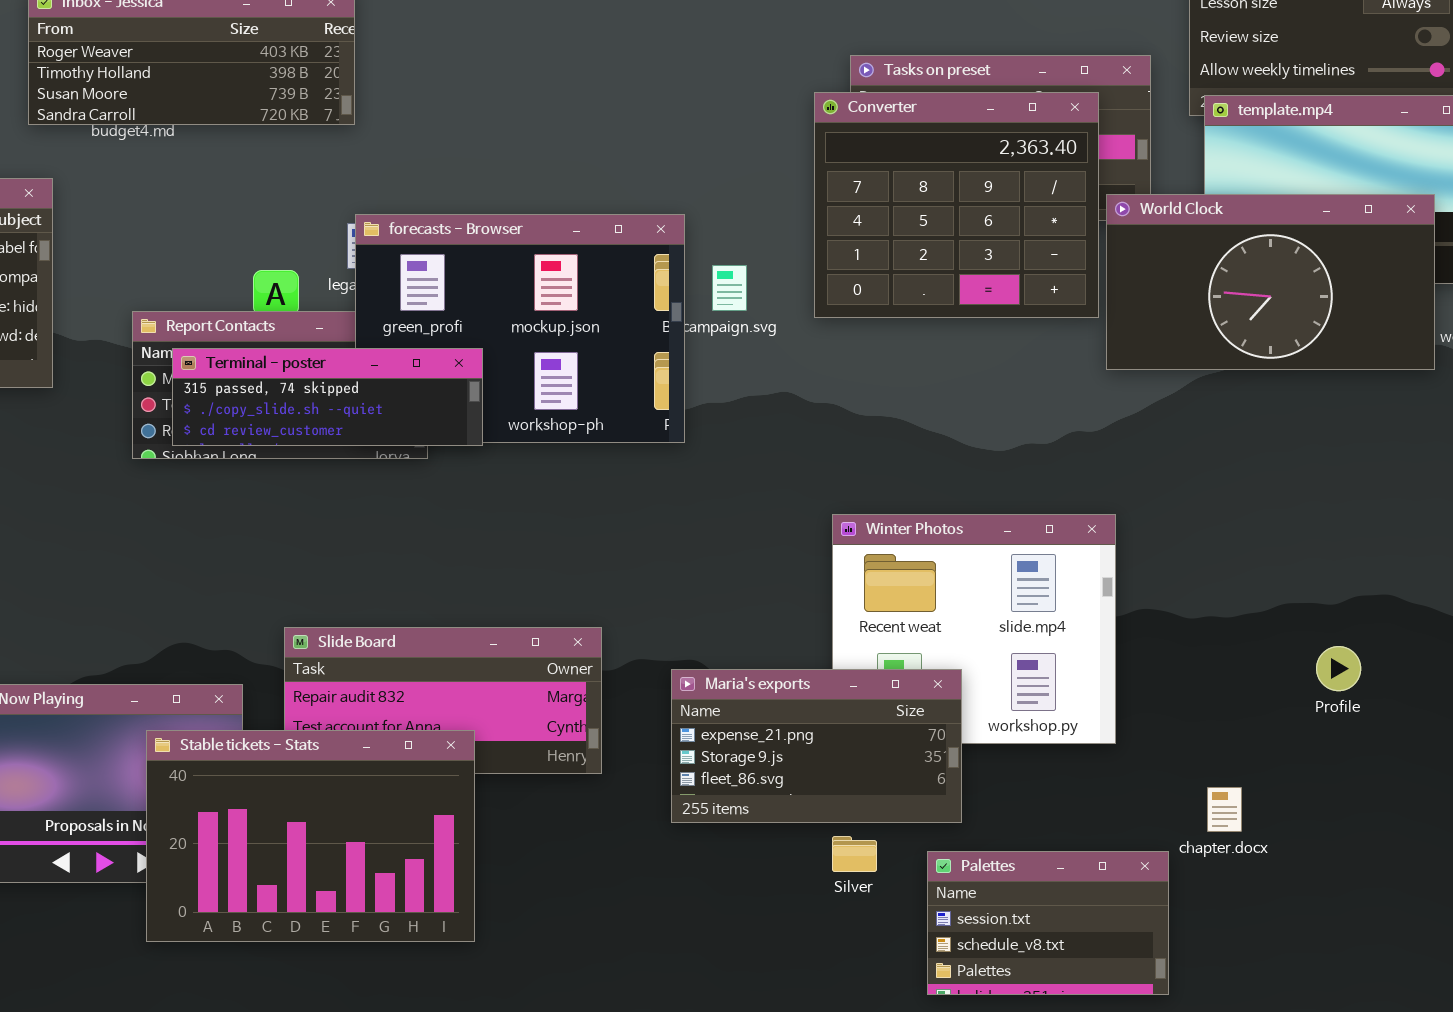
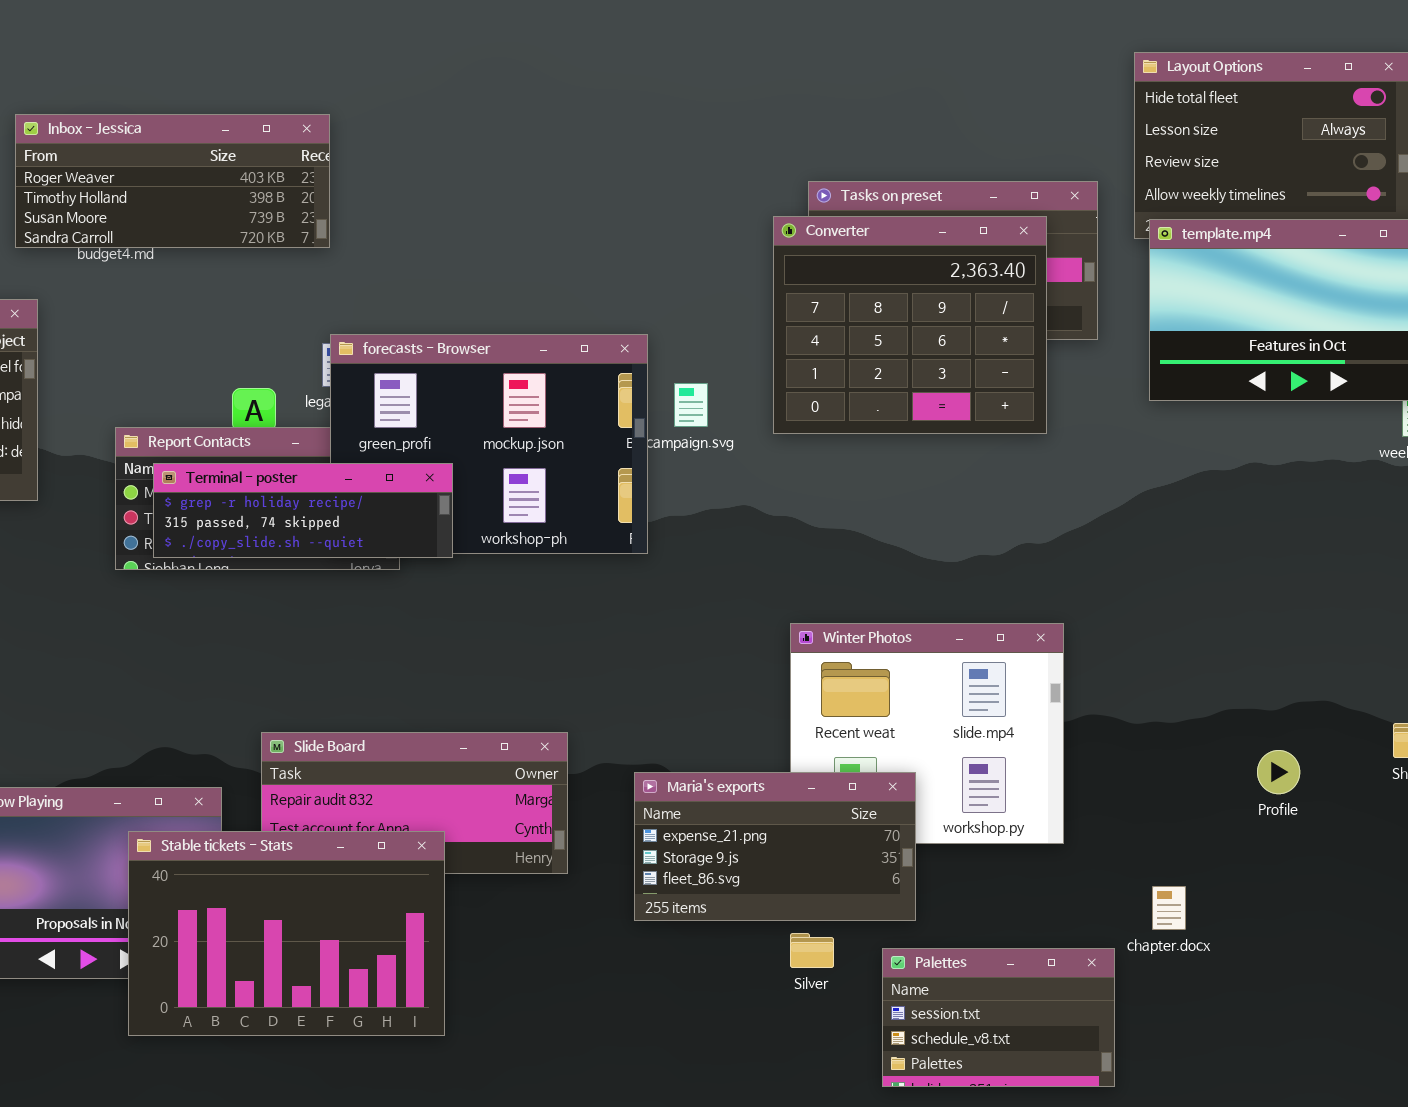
World Clock: [1106,194,1435,370] -> none, closed
Terminal - poster: [172,348,483,446] -> [153,463,453,558], scrolled up 1 row

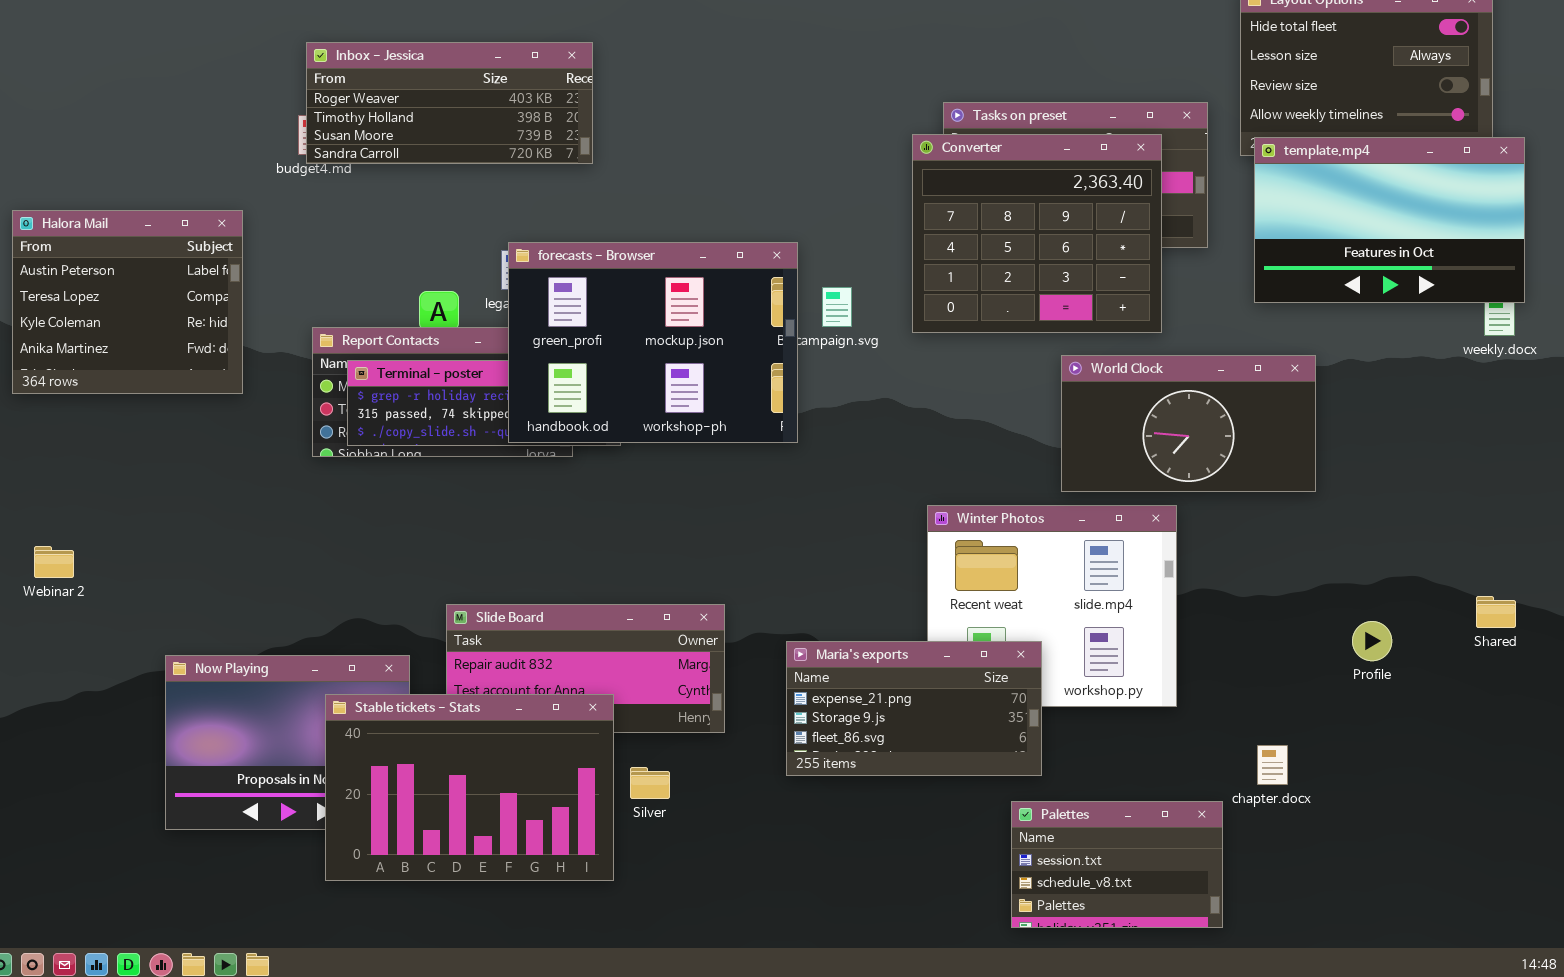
Inbox - Jessica: [15,114,330,248] -> [306,42,593,164], moved
forecasts - Browser: [330,334,648,554] -> [508,242,798,443], raised
World Clock: none -> [1061,355,1316,492], opened
Silver: [790,933,834,968] -> [630,767,670,799], moved

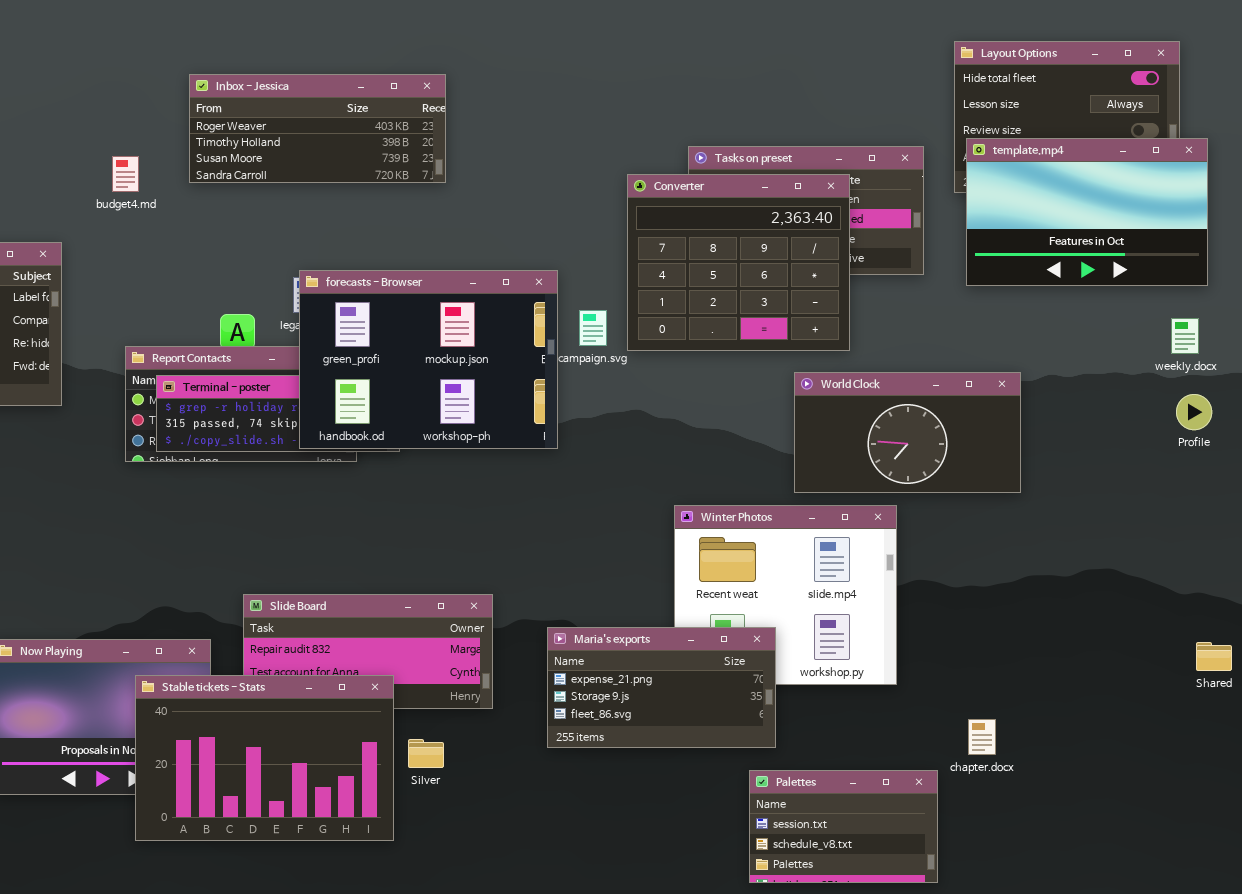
Inbox - Jessica: [306,42,593,164] -> [189,74,446,183], moved
Converter: [912,134,1162,333] -> [627,174,850,351], moved
template.mp4: [1254,137,1525,303] -> [966,138,1208,286], moved
Shared: [1476,596,1516,628] -> [1196,642,1232,671], moved
Profile: [1352,621,1392,661] -> [1176,394,1212,430], moved

